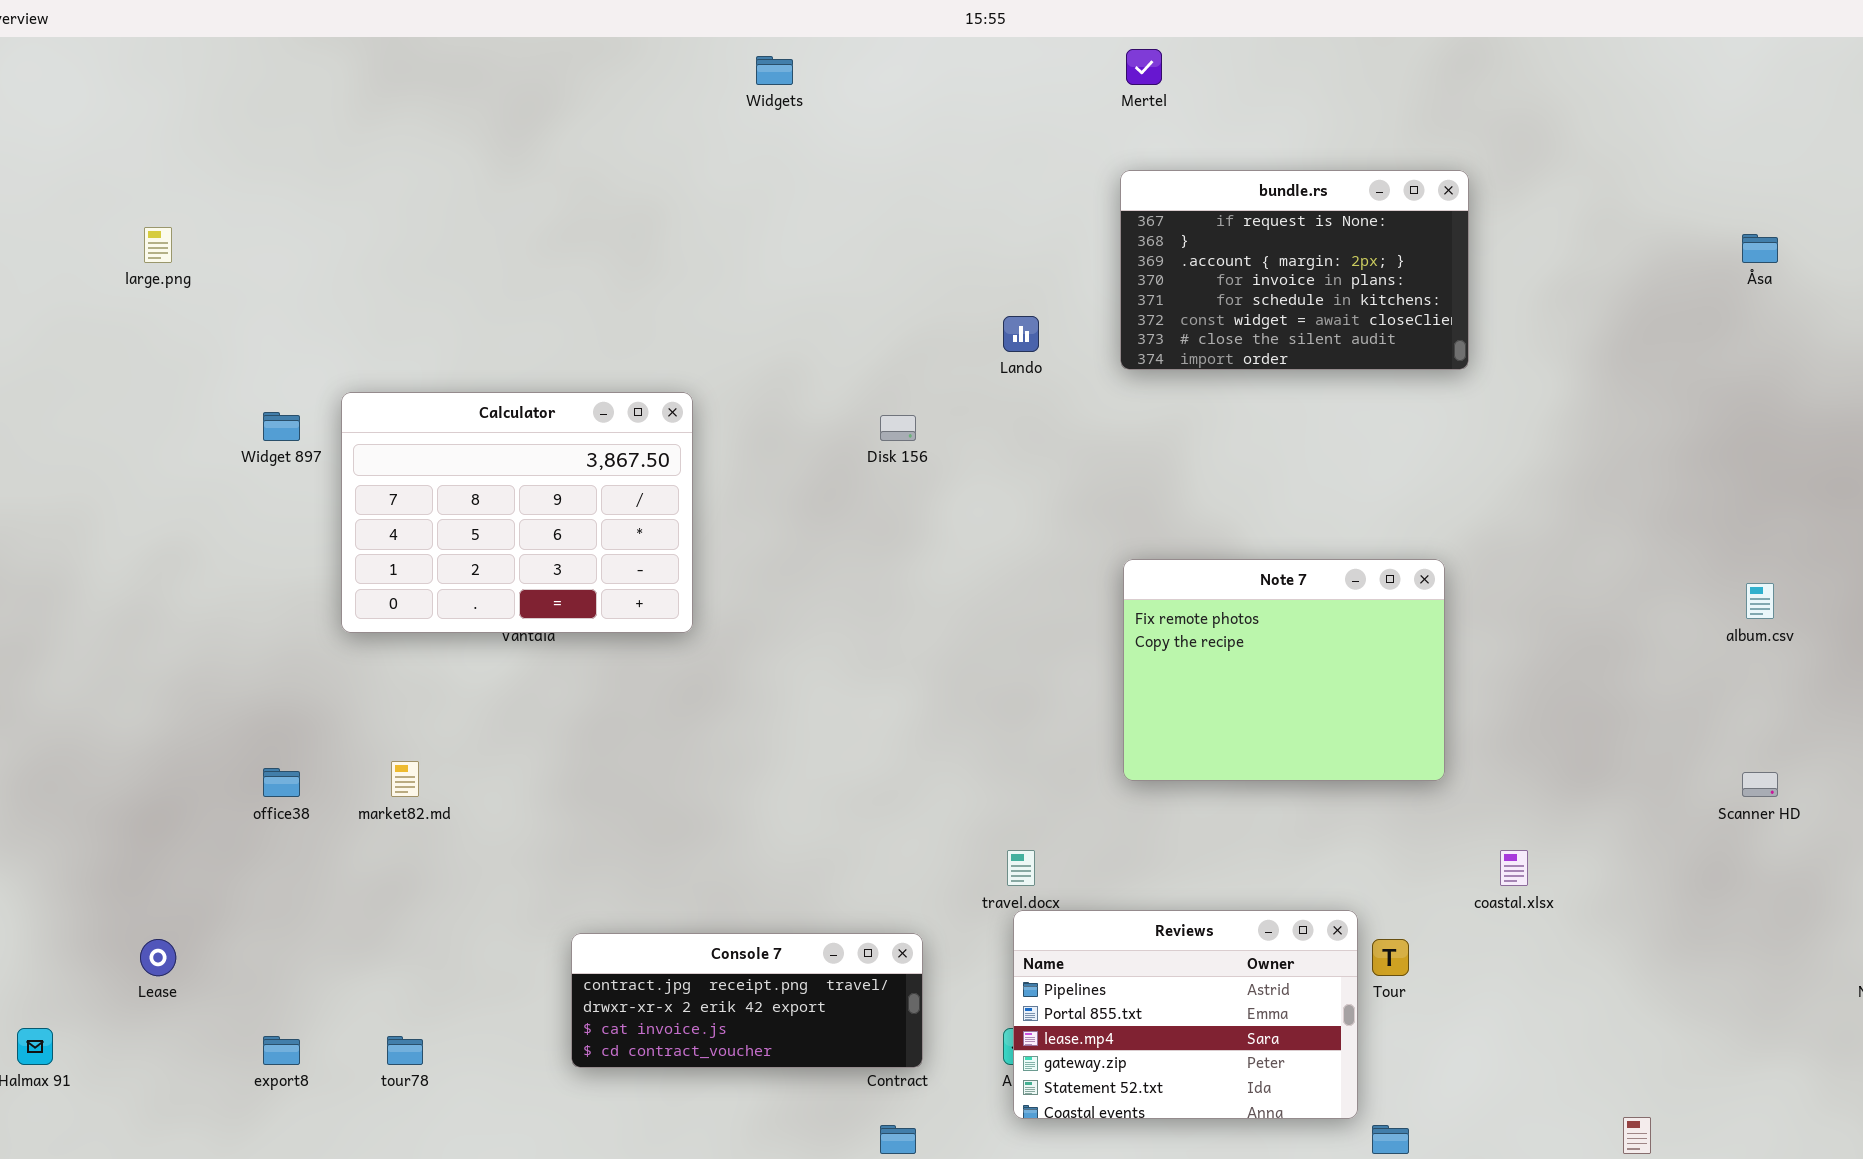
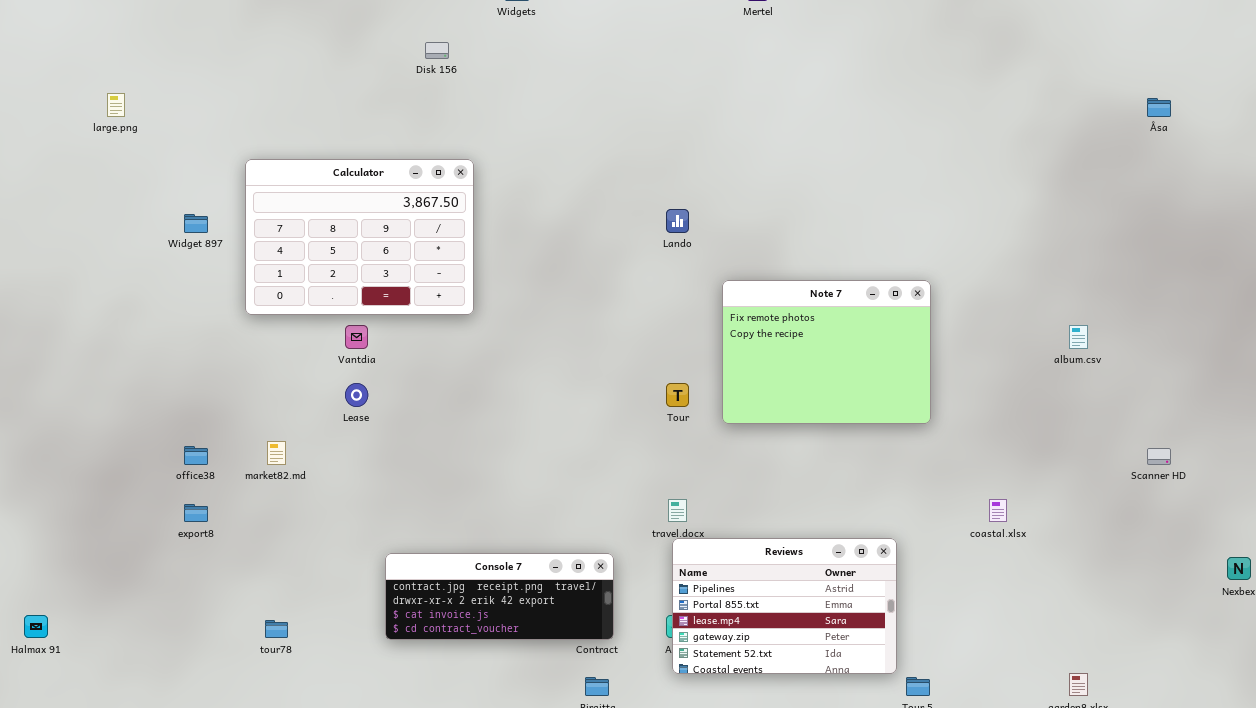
bundle.rs: [1120,170,1469,370] -> none, closed
Lando: [1003,316,1039,352] -> [666,209,689,233], moved
Calculator: [341,392,693,633] -> [245,159,474,315], moved
Disk 156: [880,415,916,441] -> [425,42,449,59], moved
Note 7: [1123,559,1445,781] -> [722,280,931,424], moved
album.csv: [1746,583,1774,619] -> [1069,325,1088,349], moved
Lease: [140,939,176,976] -> [345,383,368,407], moved
Tour: [1372,939,1409,976] -> [666,383,689,407], moved
export8: [263,1036,300,1065] -> [184,504,208,522], moved

